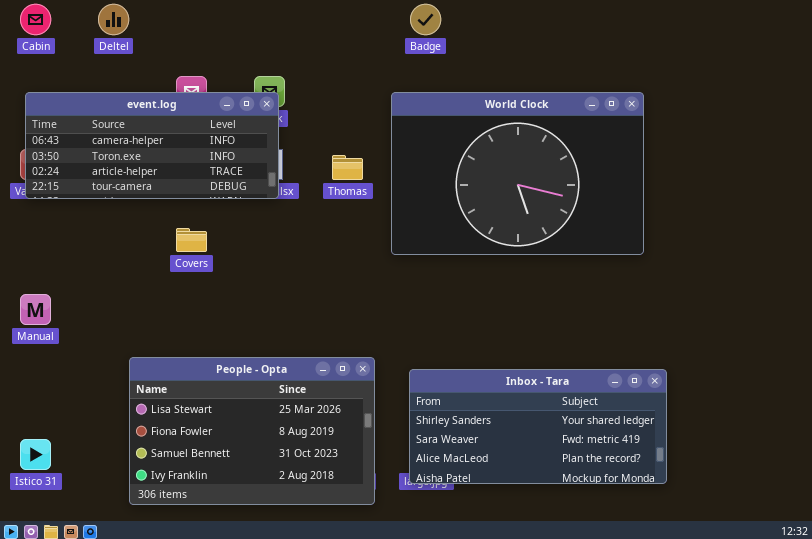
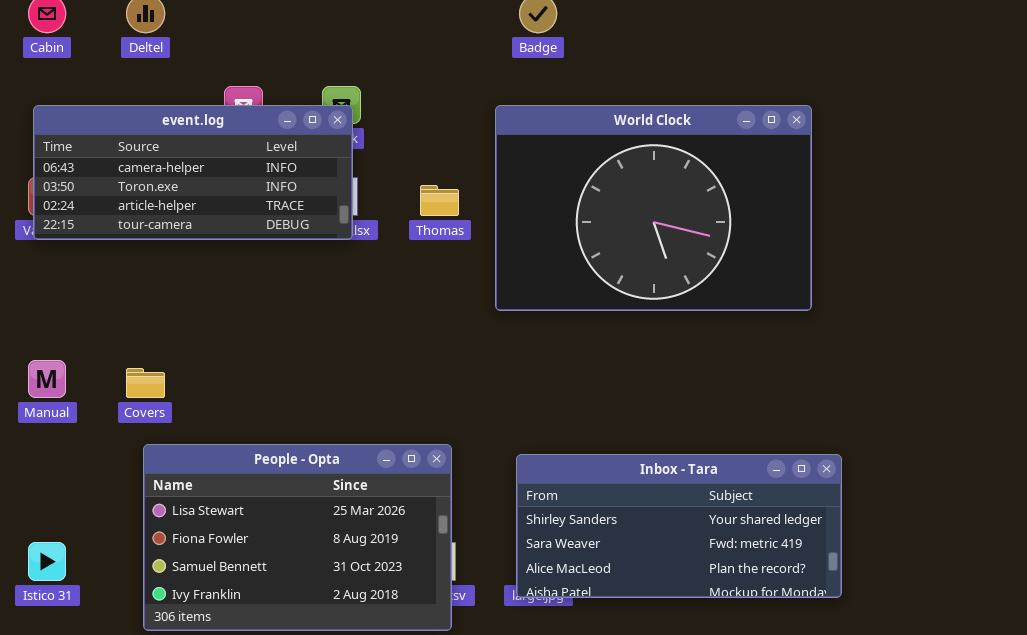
Covers: [176,228,207,252] -> [126,368,165,398], moved
People - Opta: [129,357,375,505] -> [143,444,452,631], moved

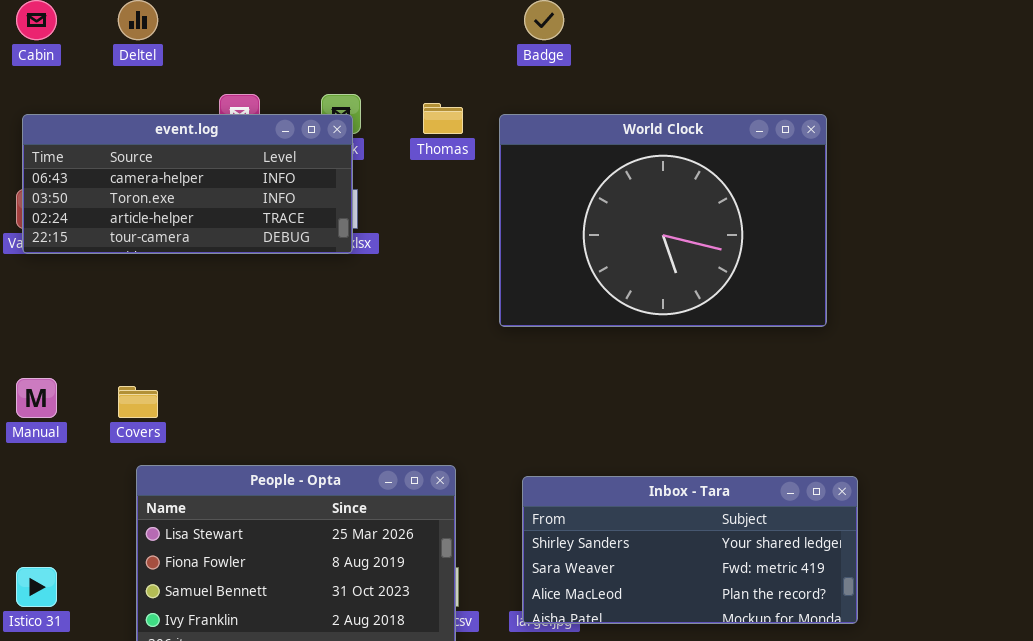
Thomas: [420,185,459,216] -> [423,103,463,134], moved

